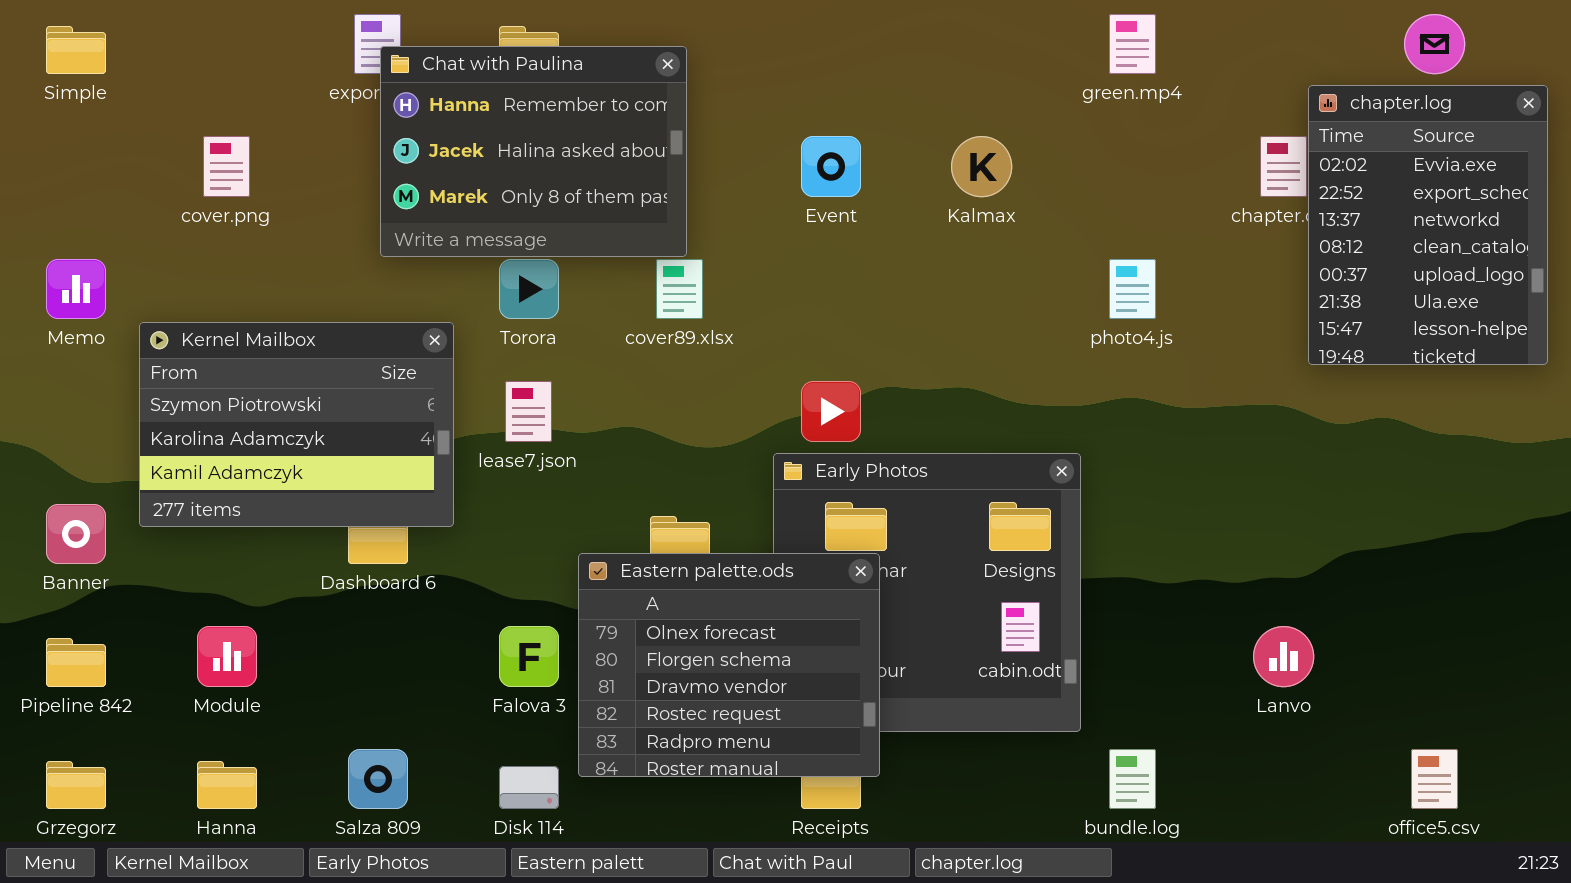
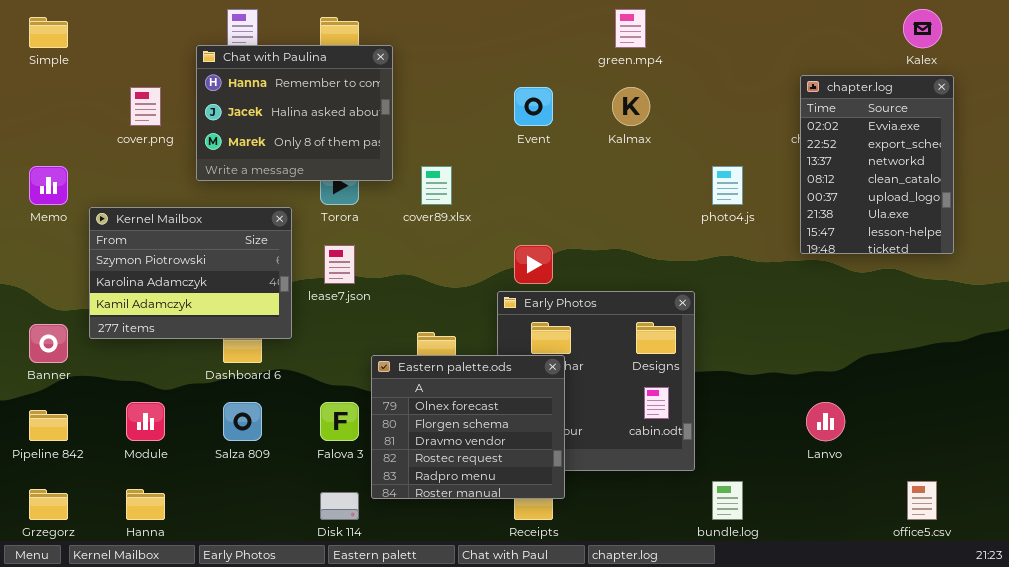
green.mp4: [1109,14,1156,74] -> [615,9,646,48], moved
Chat with Paulina: [380,46,687,257] -> [196,45,393,181], moved
chapter.log: [1308,85,1548,365] -> [800,75,954,254], moved
Salza 809: [348,749,408,809] -> [223,402,262,441], moved

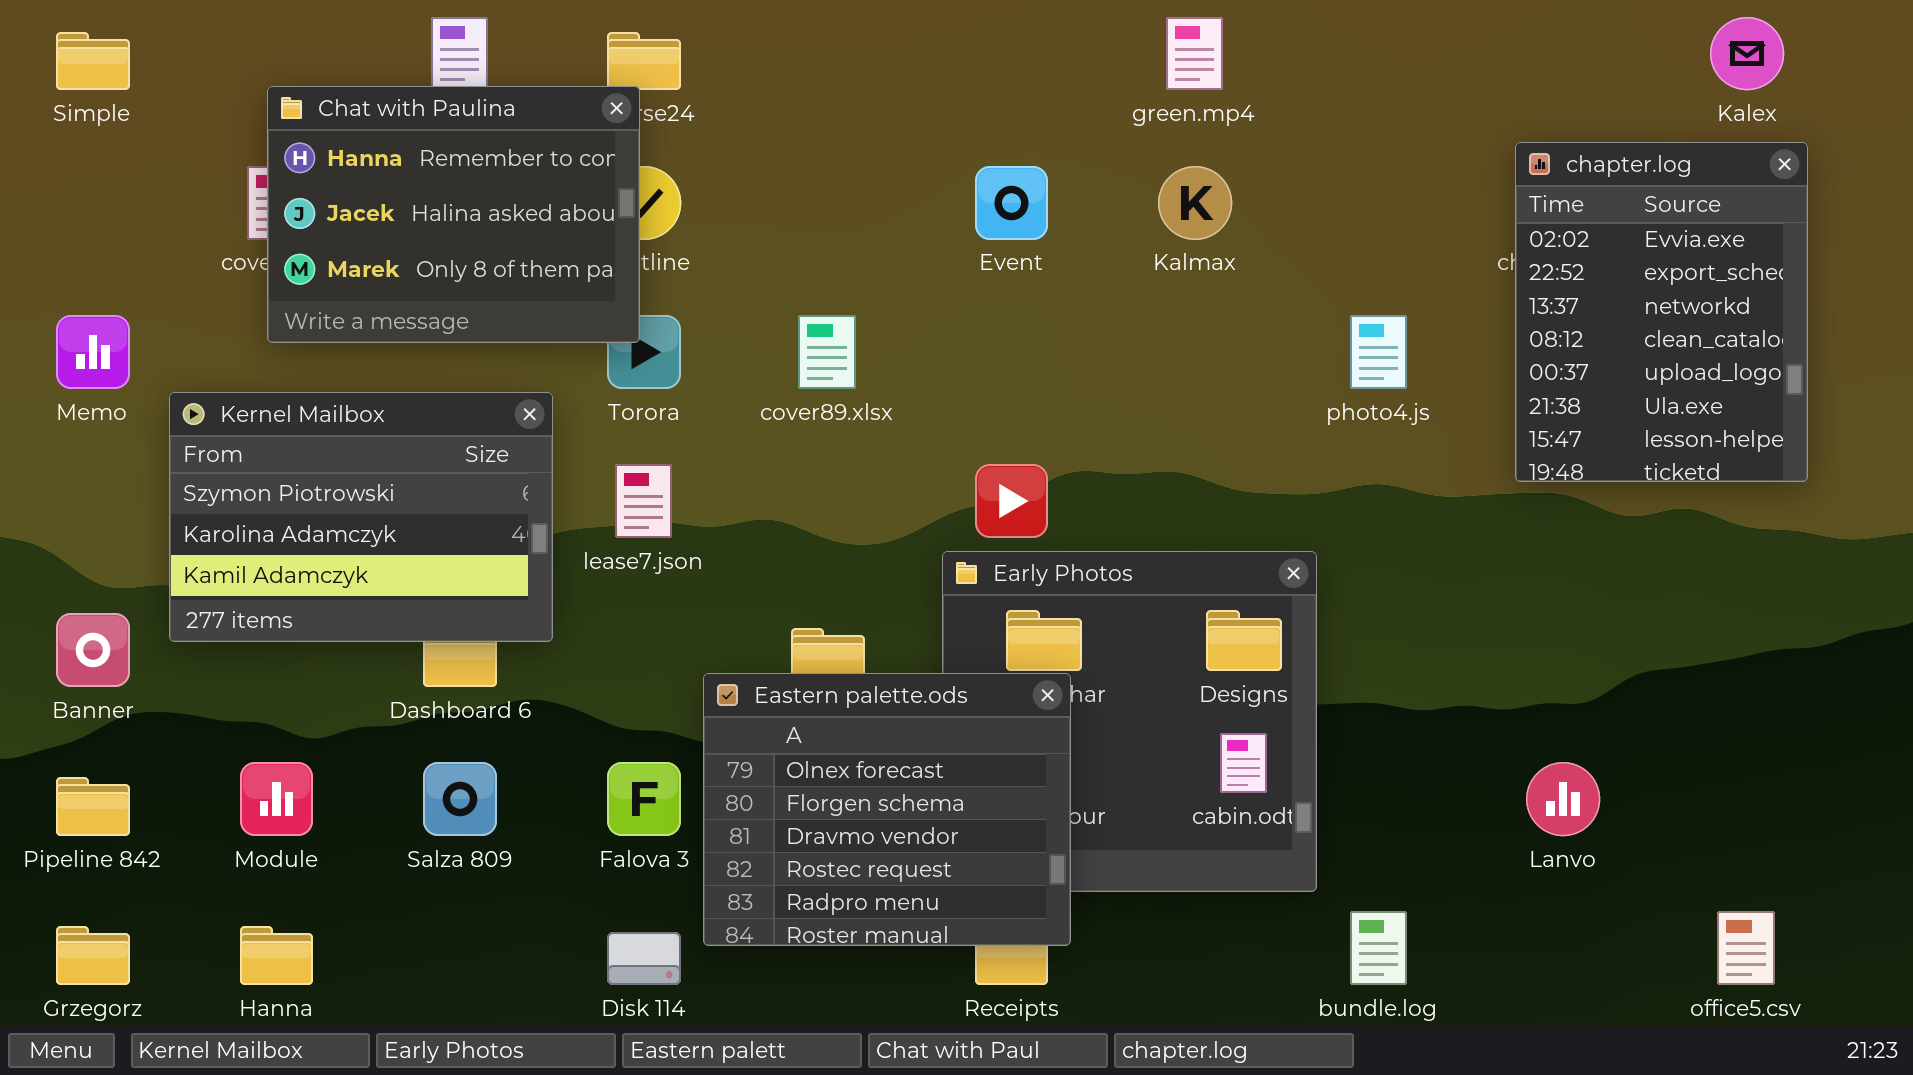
Chat with Paulina: [196,45,393,181] -> [267,86,640,343], moved

